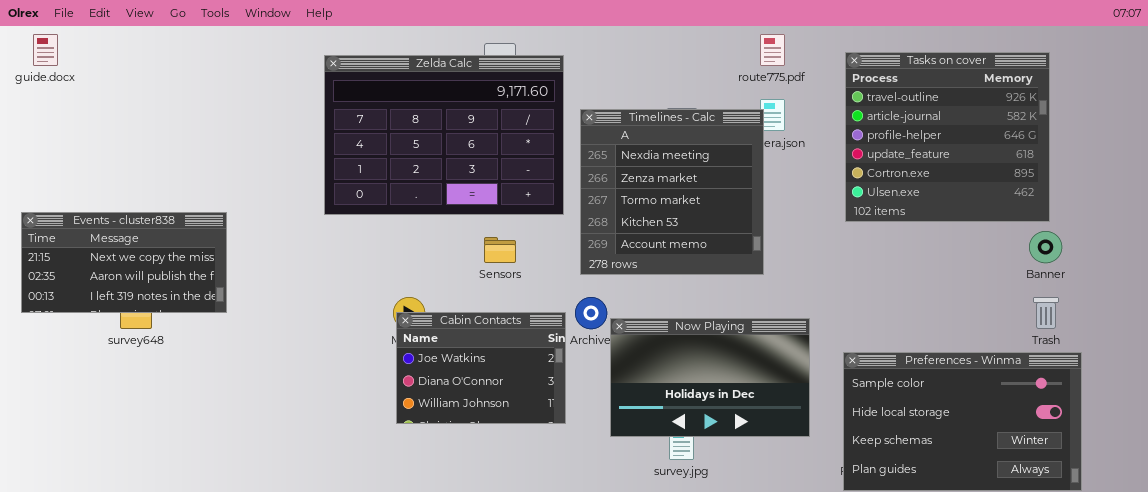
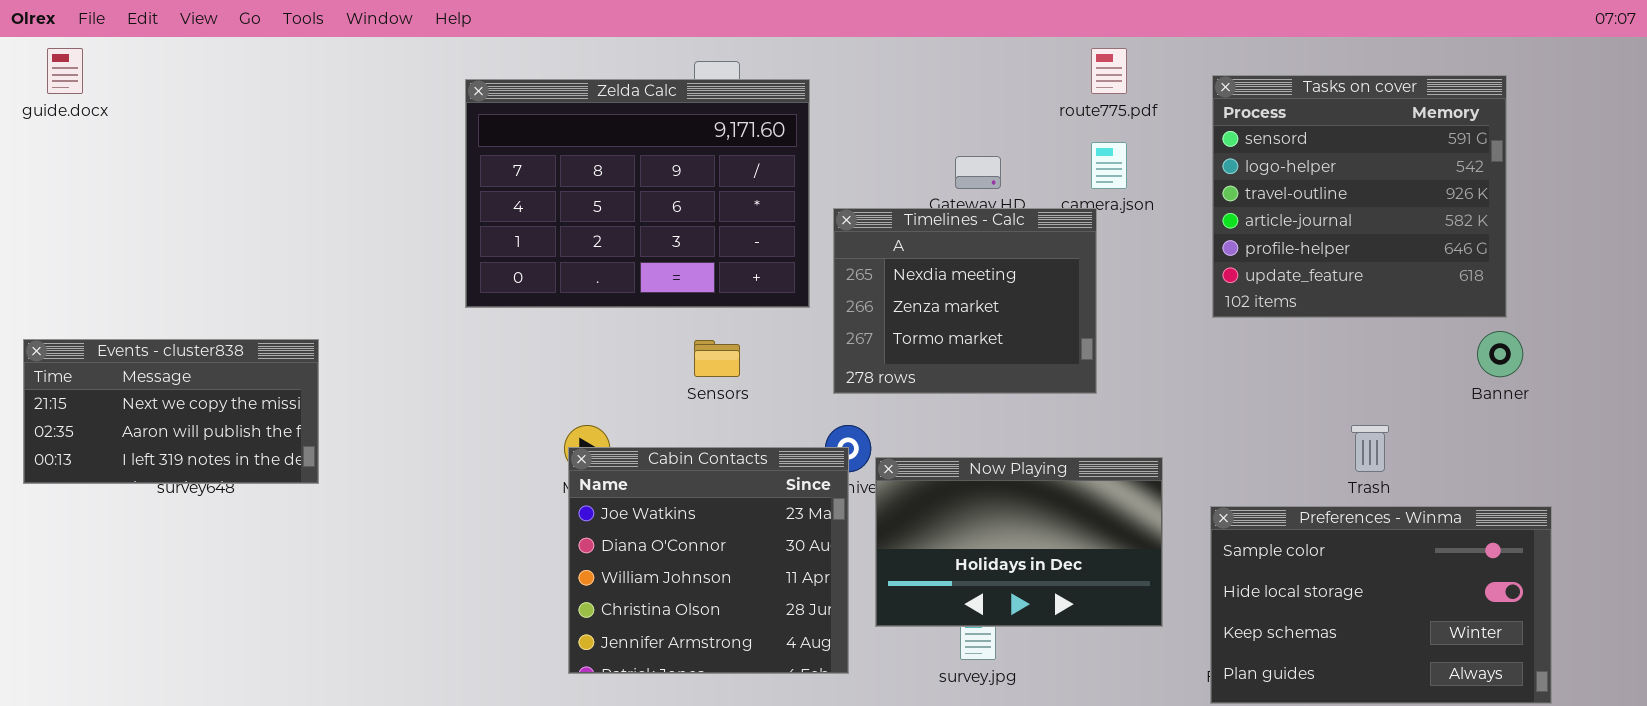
Tasks on cover: [845,52,1050,222] -> [1212,75,1507,318], scrolled up 2 rows
Timelines - Calc: [580,109,764,275] -> [833,208,1097,394], resized
Events - cluster838: [21,212,227,313] -> [23,339,319,484], moved
Trash: [1033,297,1059,329] -> [1351,425,1389,472], moved
Cabin Contacts: [396,312,566,424] -> [568,447,849,674], resized

